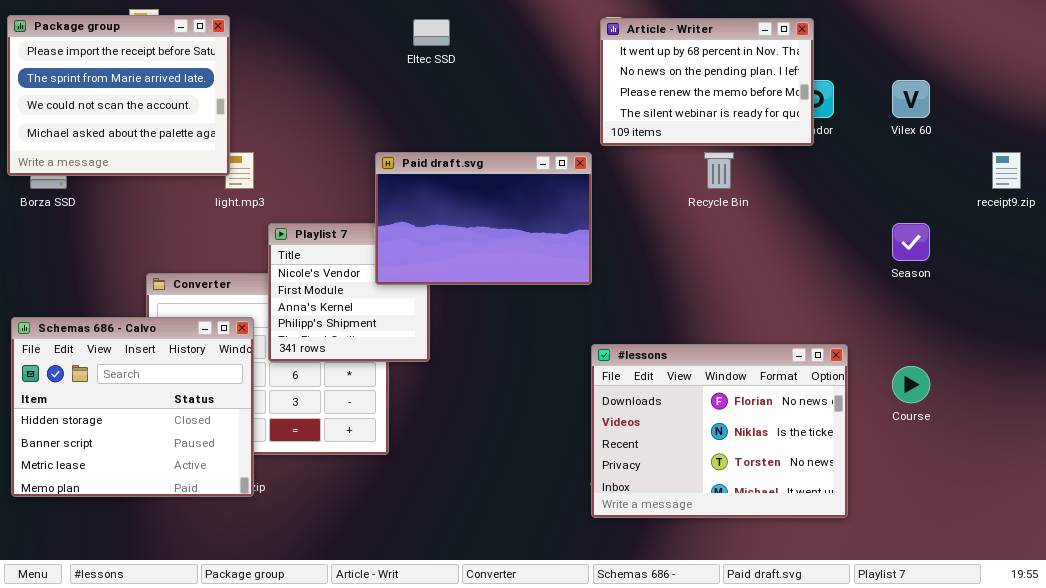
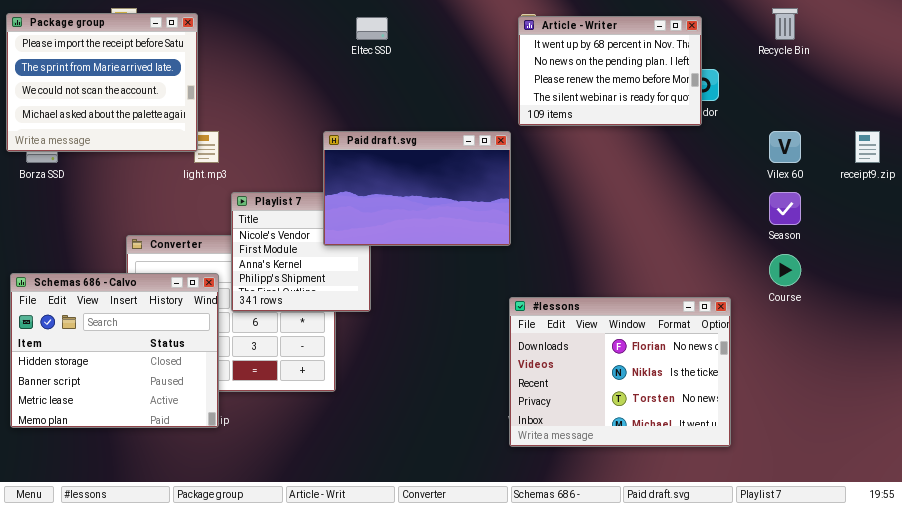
Vilex 60: [892,80,930,118] -> [769,131,801,163], moved
Recycle Bin: [704,152,734,189] -> [772,8,798,40], moved
Course: [892,366,930,403] -> [769,254,801,286], moved

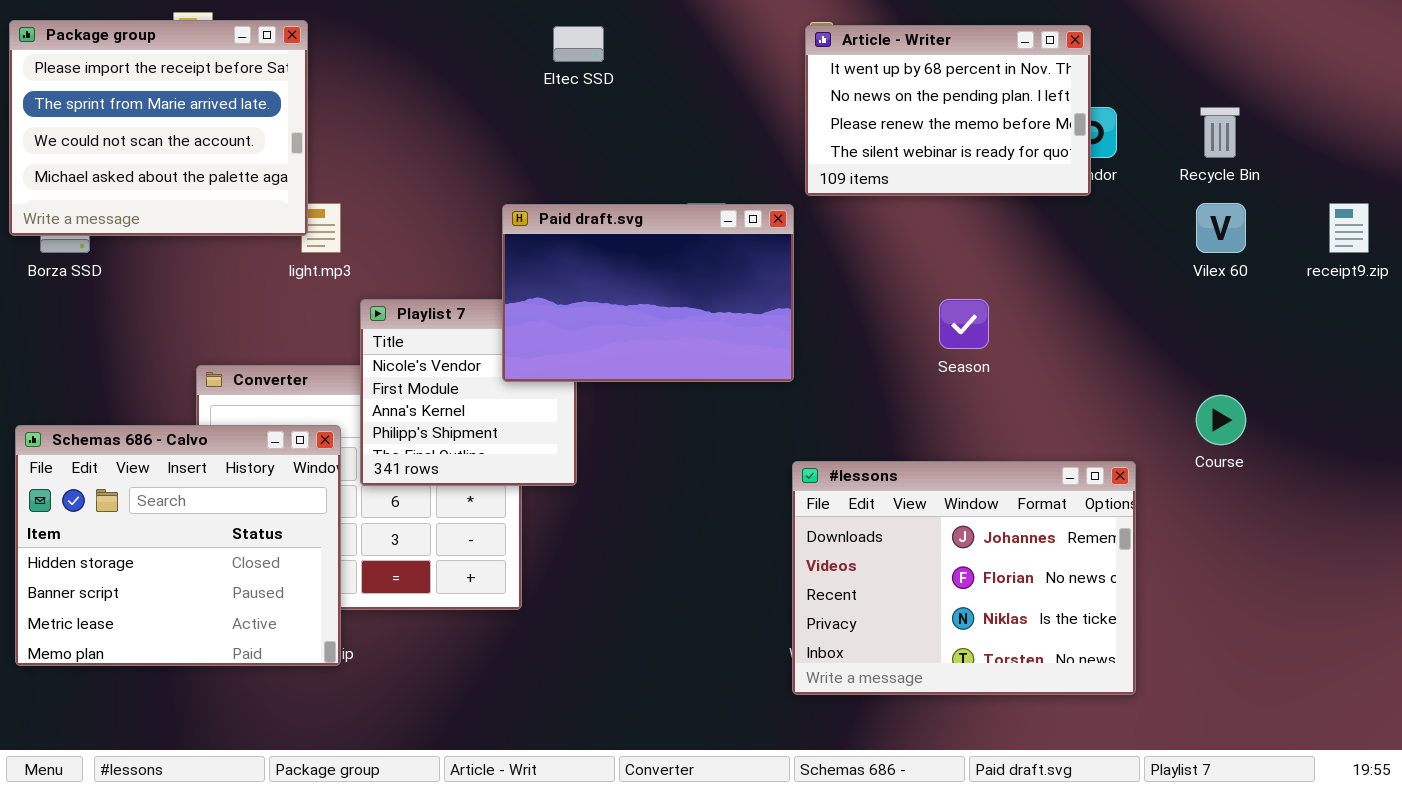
Recycle Bin: [772,8,798,40] -> [1200,107,1240,158], moved
Season: [769,192,801,225] -> [939,299,989,349], moved
#lessons: [509,297,731,447] -> [792,461,1136,695], scrolled up 1 row

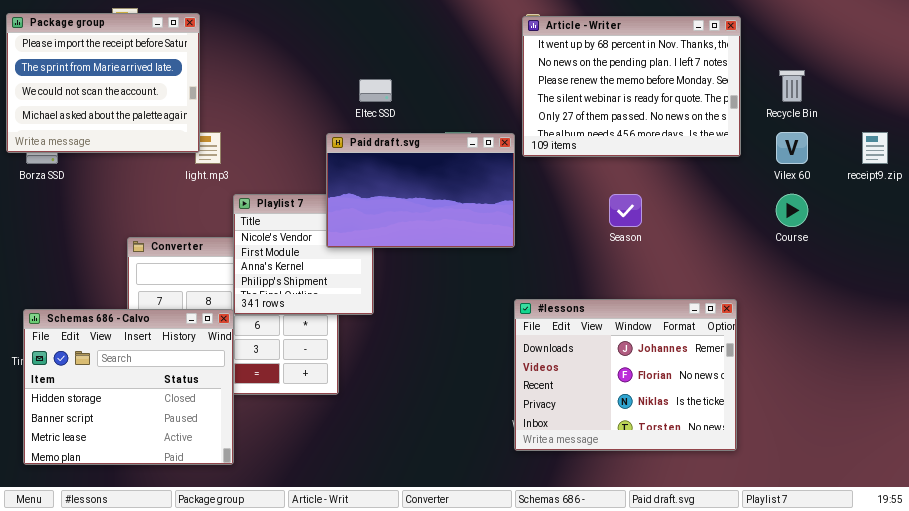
Article - Writer: [805,25,1091,196] -> [522,16,741,157], resized
Eltec SSD: [553,26,604,62] -> [359,79,392,102], moved
Course: [1196,395,1246,445] -> [776,194,808,227], moved
Schemas 686 - Calvo: [15,425,341,666] -> [23,309,234,465], moved

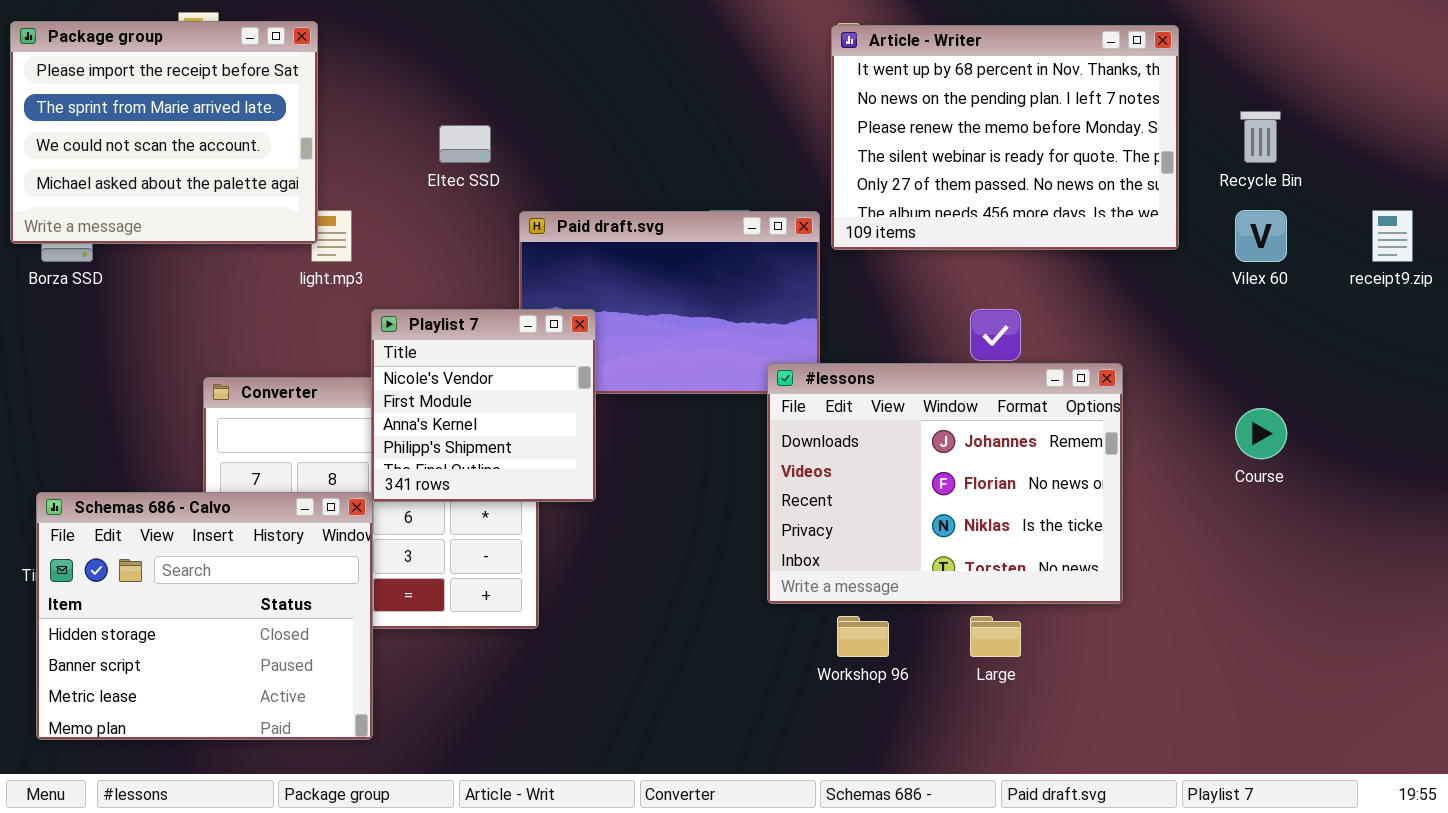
Eltec SSD: [359,79,392,102] -> [439,125,491,163], moved
Playlist 7: [233,194,374,315] -> [371,309,596,502], raised
Course: [776,194,808,227] -> [1235,408,1287,459], moved
#lessons: [514,299,737,451] -> [767,363,1123,604], moved

